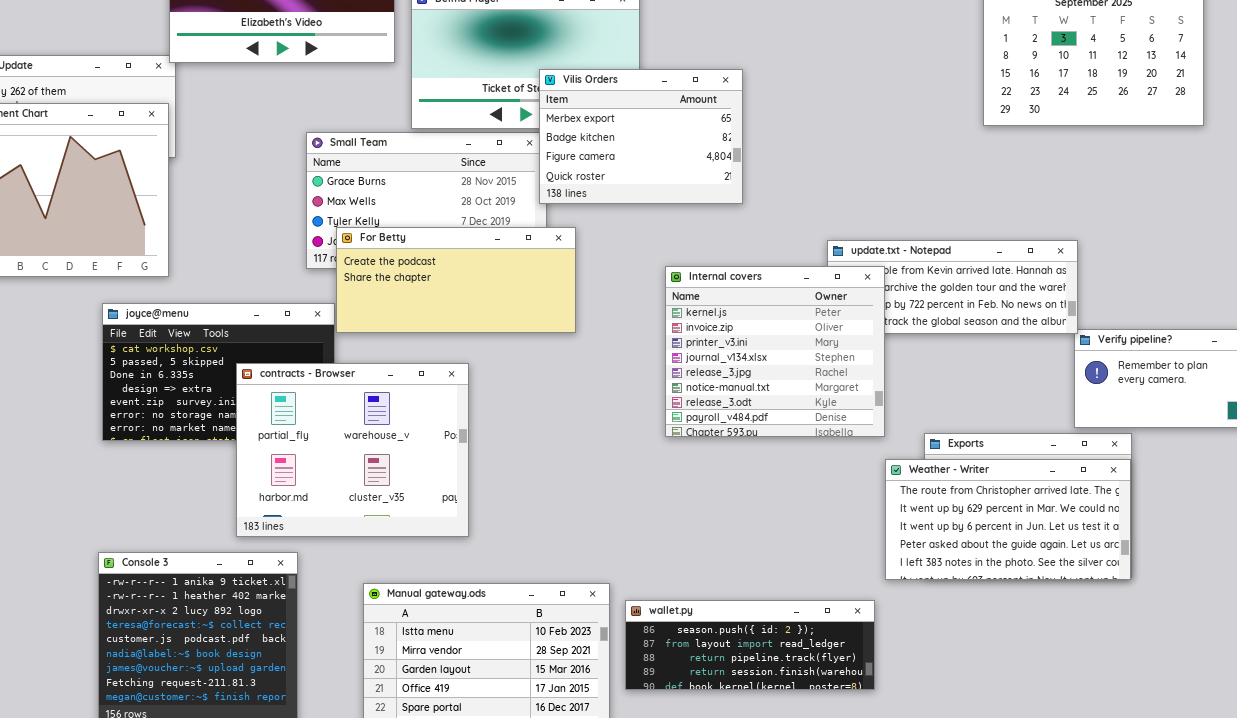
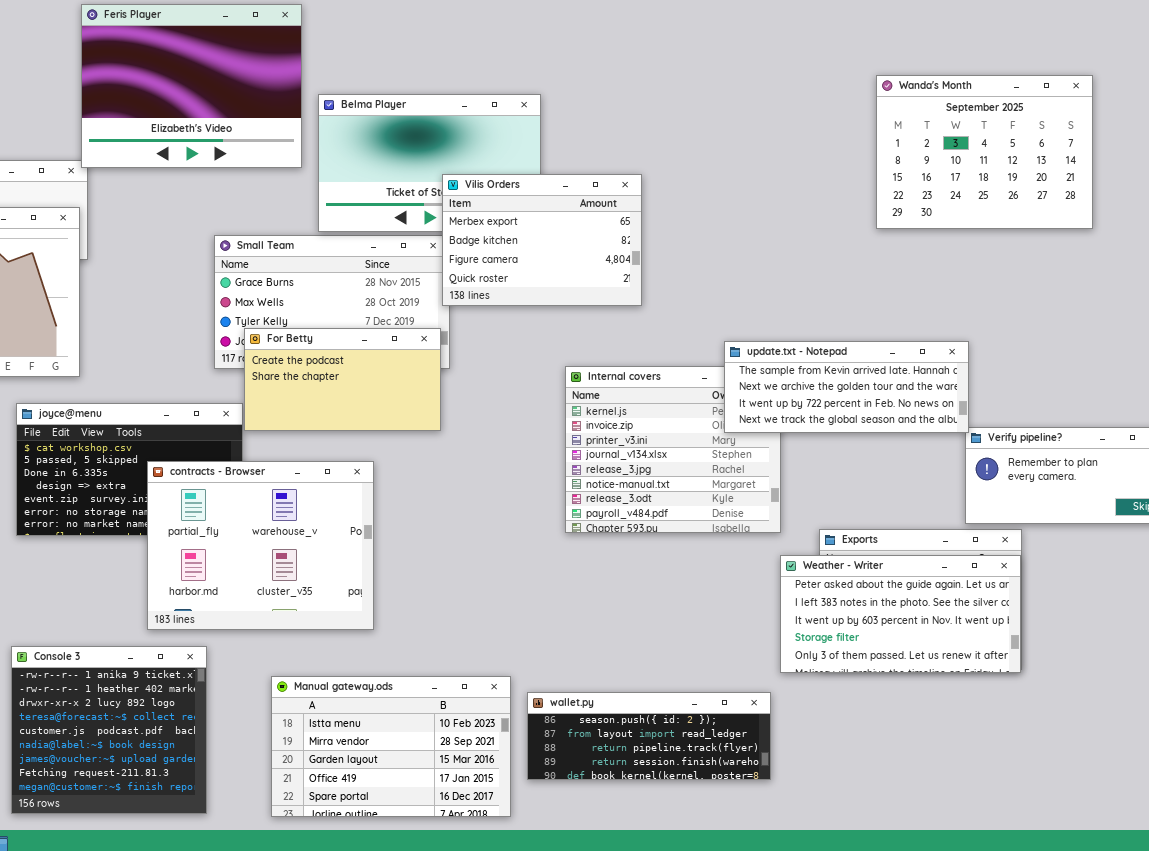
For Betty: [336,227,576,333] -> [244,328,441,431], resized
update.txt - Notepad: [827,240,1078,334] -> [724,341,969,433], raised
Weather - Writer: [885,459,1131,580] -> [780,555,1021,673], scrolled down 3 rows

